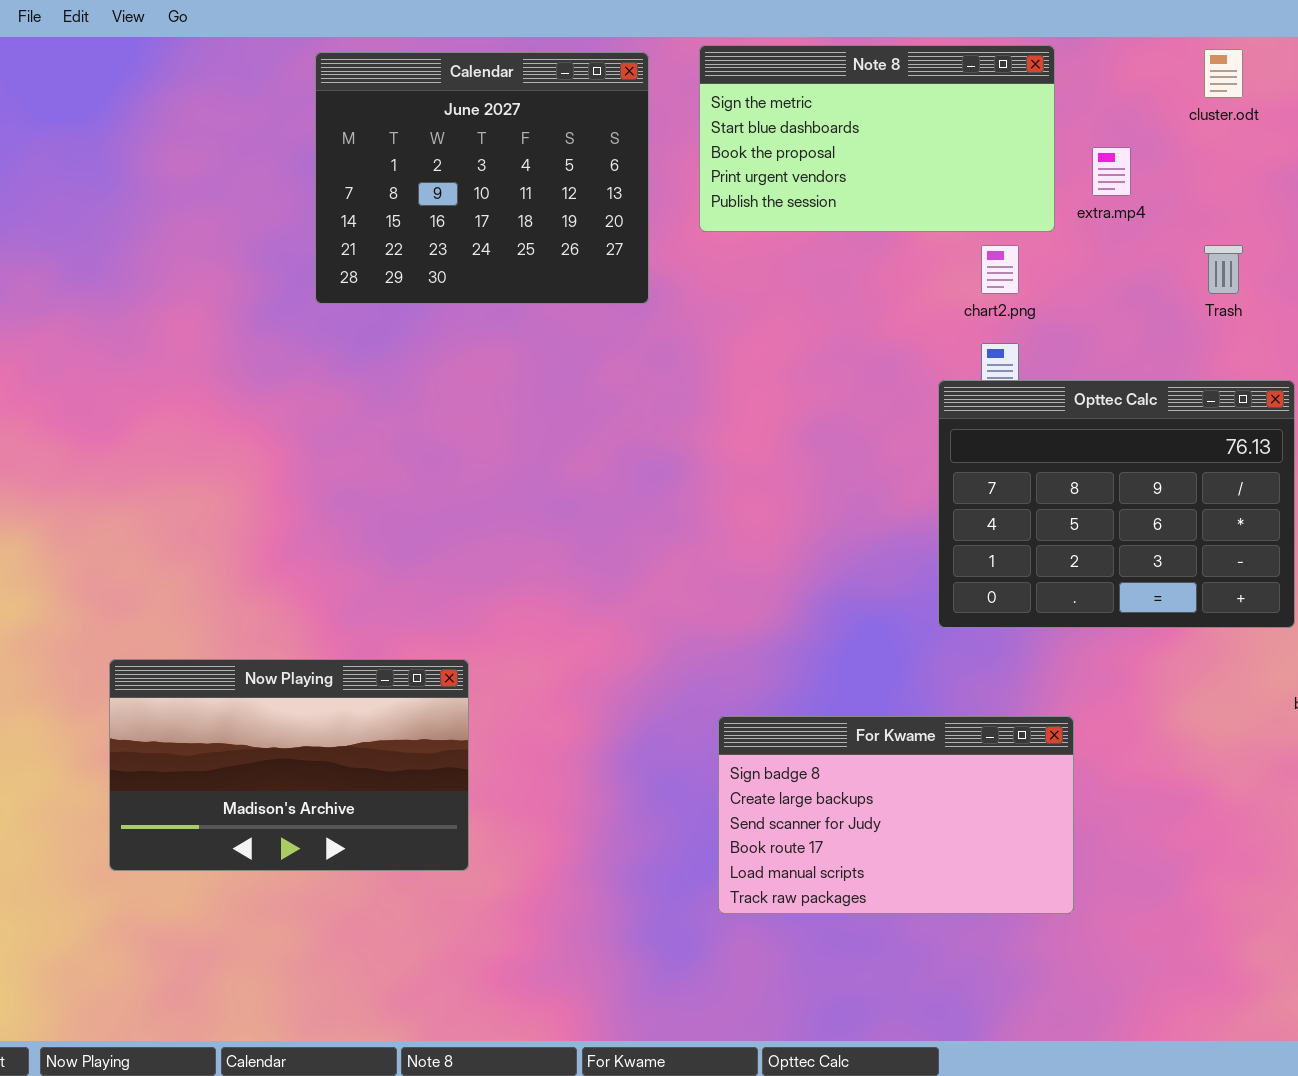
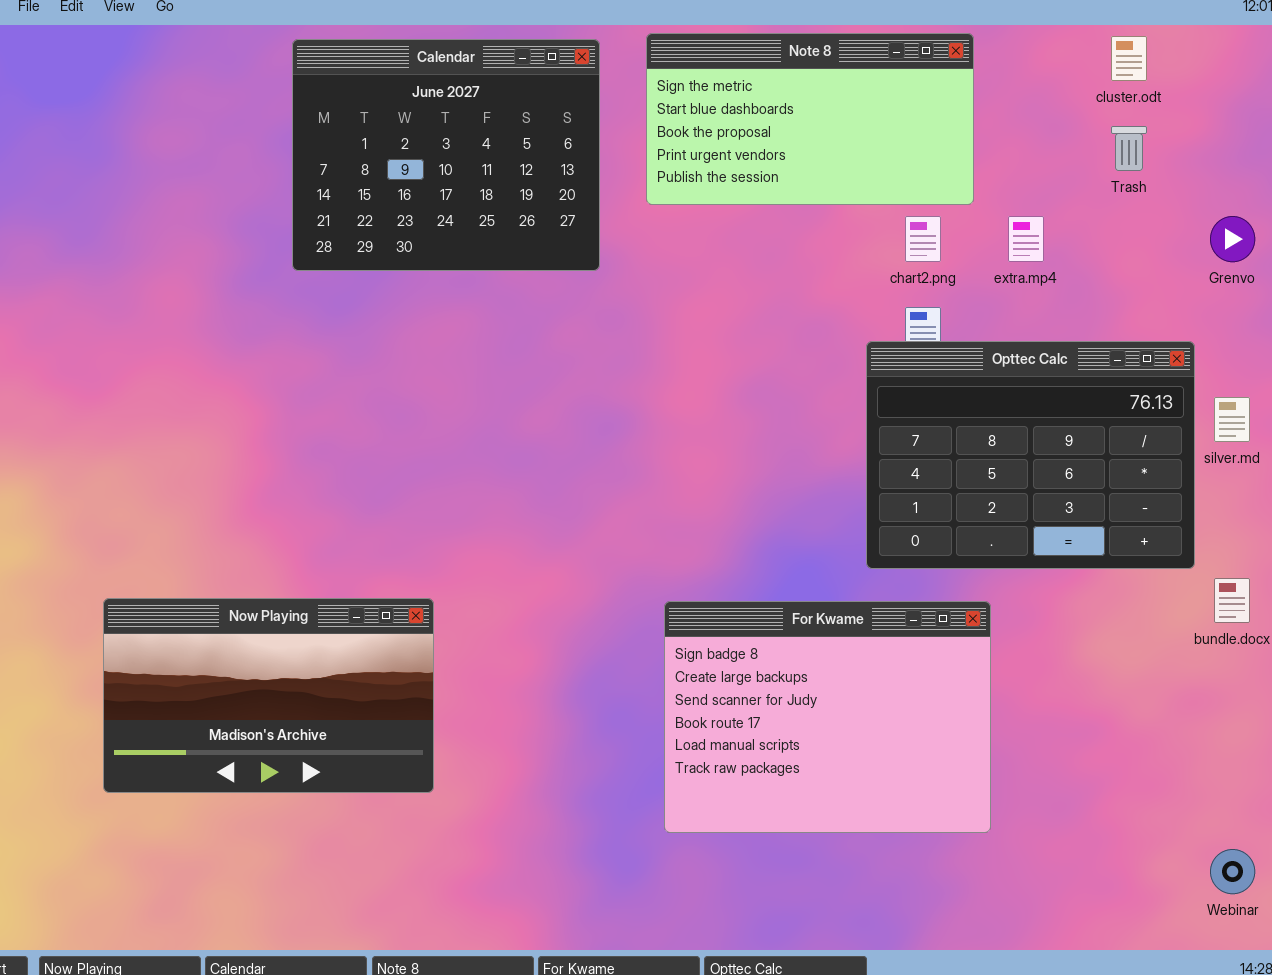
extra.mp4: [1092,147,1131,196] -> [1008,216,1044,262], moved
Trash: [1204,245,1243,294] -> [1111,126,1147,171], moved
For Kwame: [718,716,1074,914] -> [664,601,991,833], resized

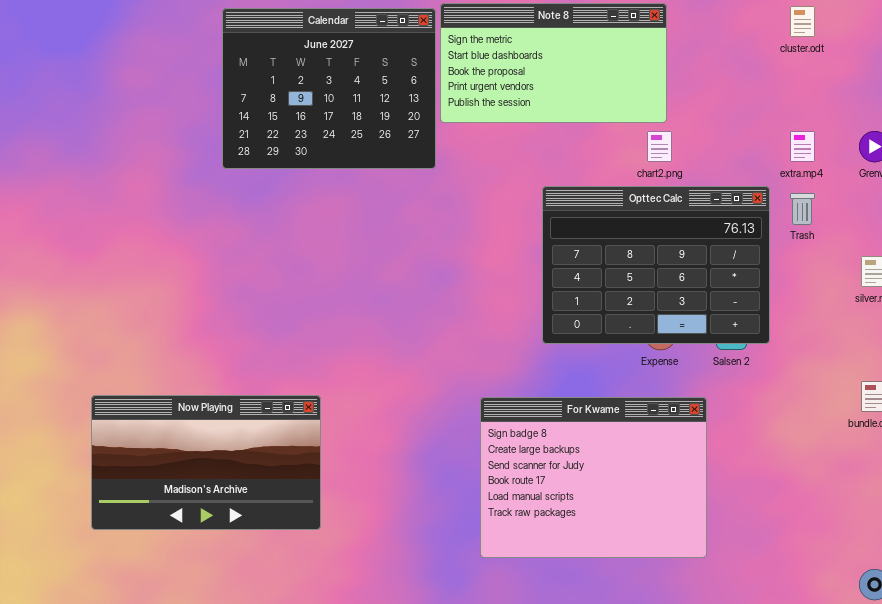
Note 8: [646,33,974,205] -> [440,3,667,123], moved
Trash: [1111,126,1147,171] -> [790,193,815,225], moved
extra.mp4: [1008,216,1044,262] -> [790,131,815,162], moved
Opttec Calc: [866,341,1195,569] -> [542,186,770,344], moved

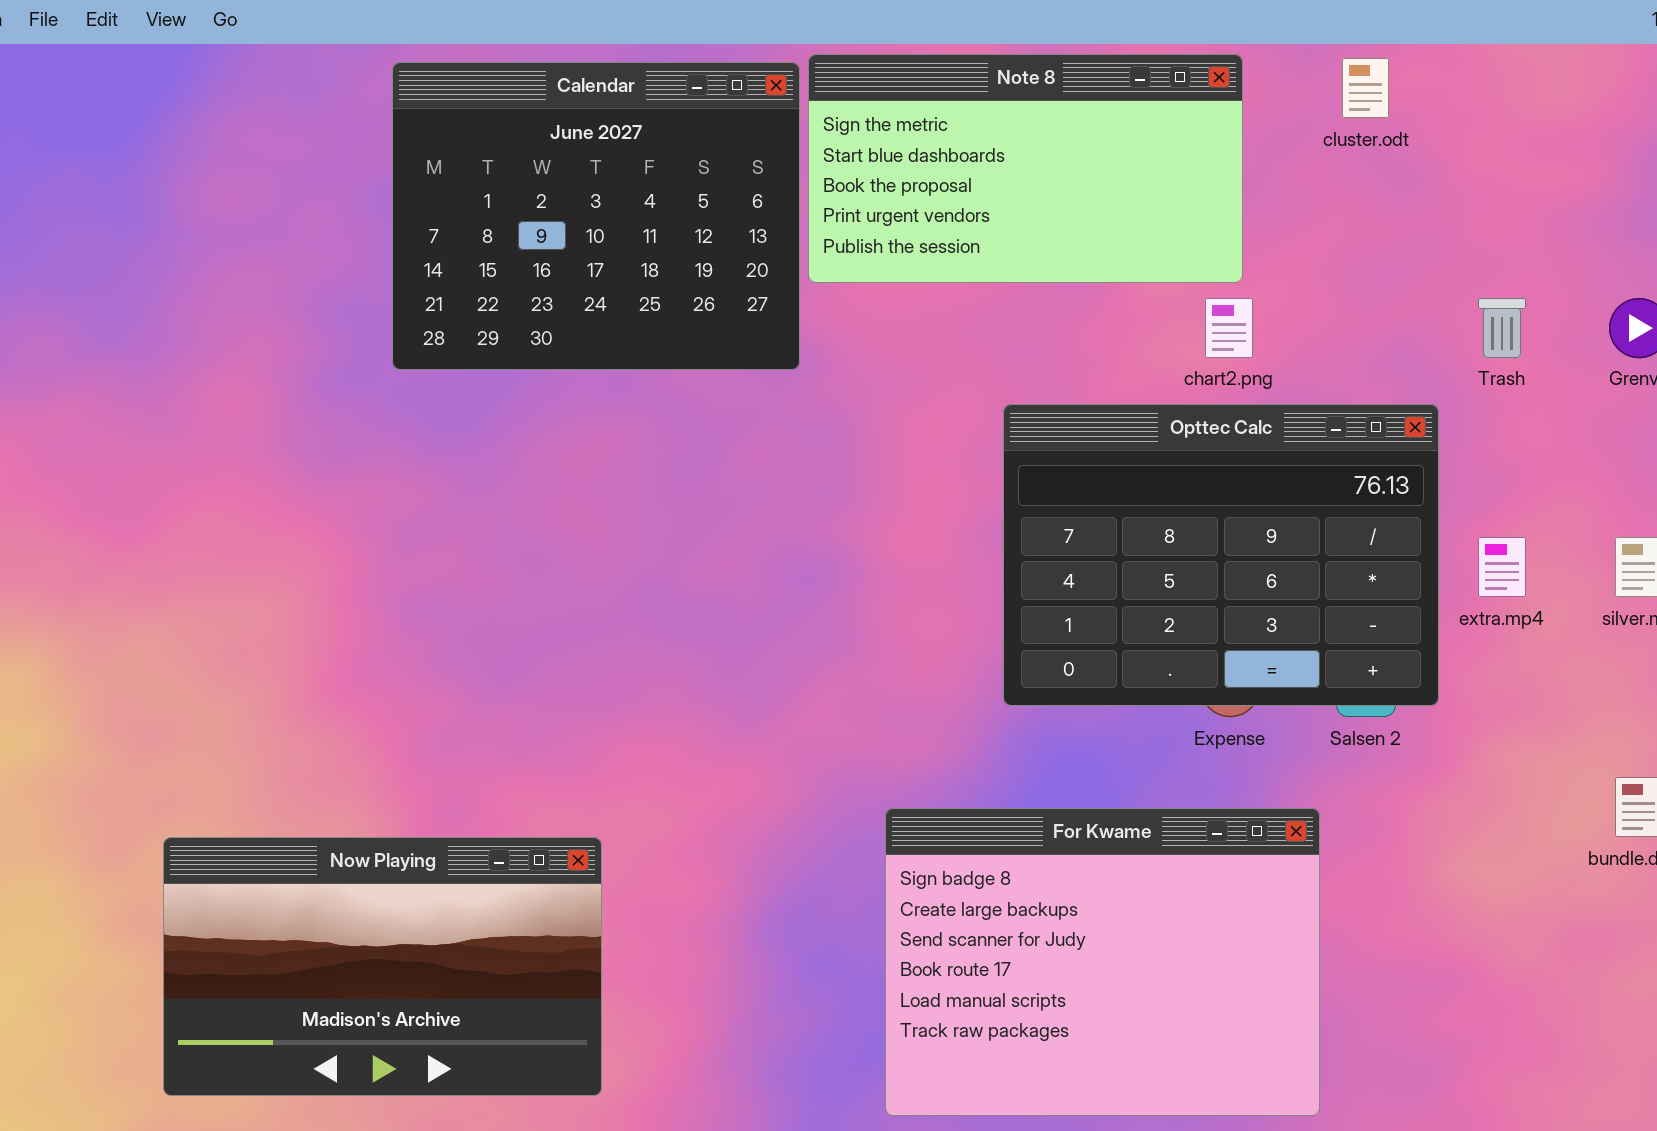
cluster.odt: [790,6,815,37] -> [1342,58,1389,118], moved
extra.mp4: [790,131,815,162] -> [1478,537,1526,597], moved
Trash: [790,193,815,225] -> [1478,298,1526,358], moved
Now Playing: [91,395,321,530] -> [163,837,602,1096], moved

